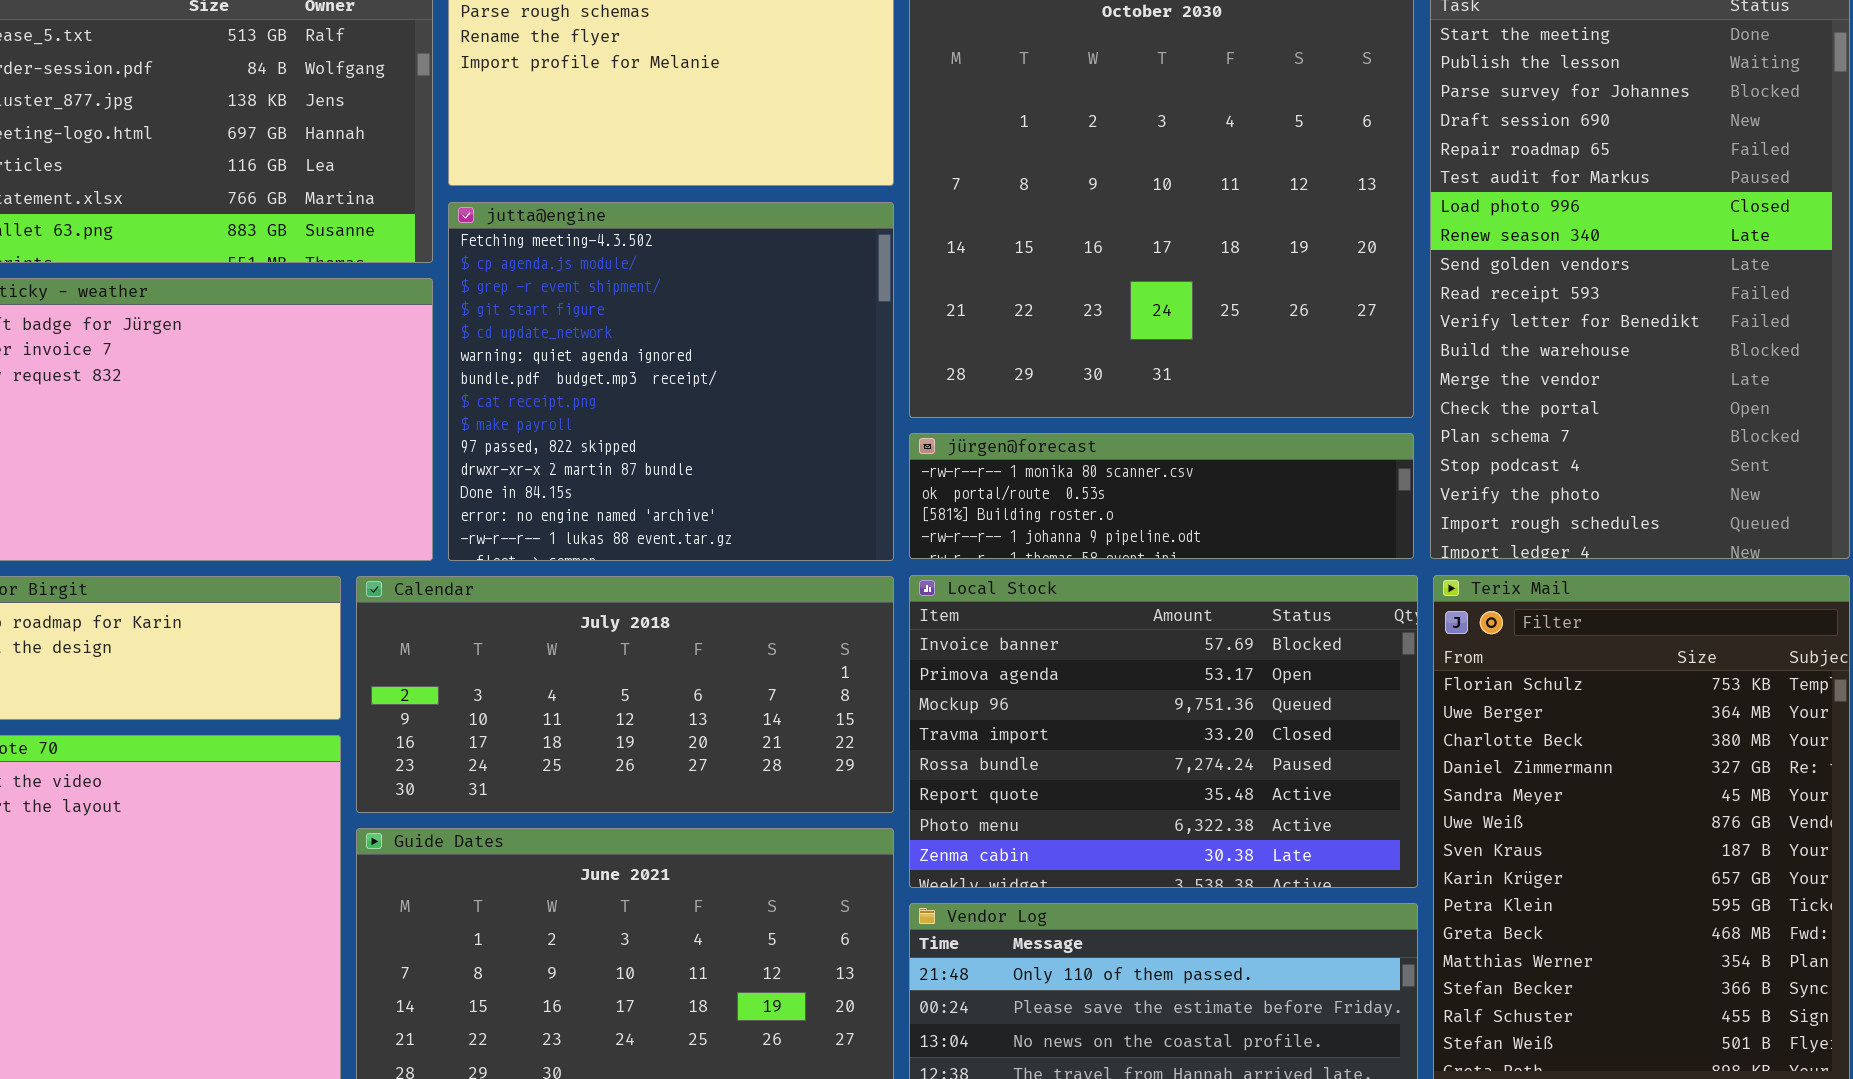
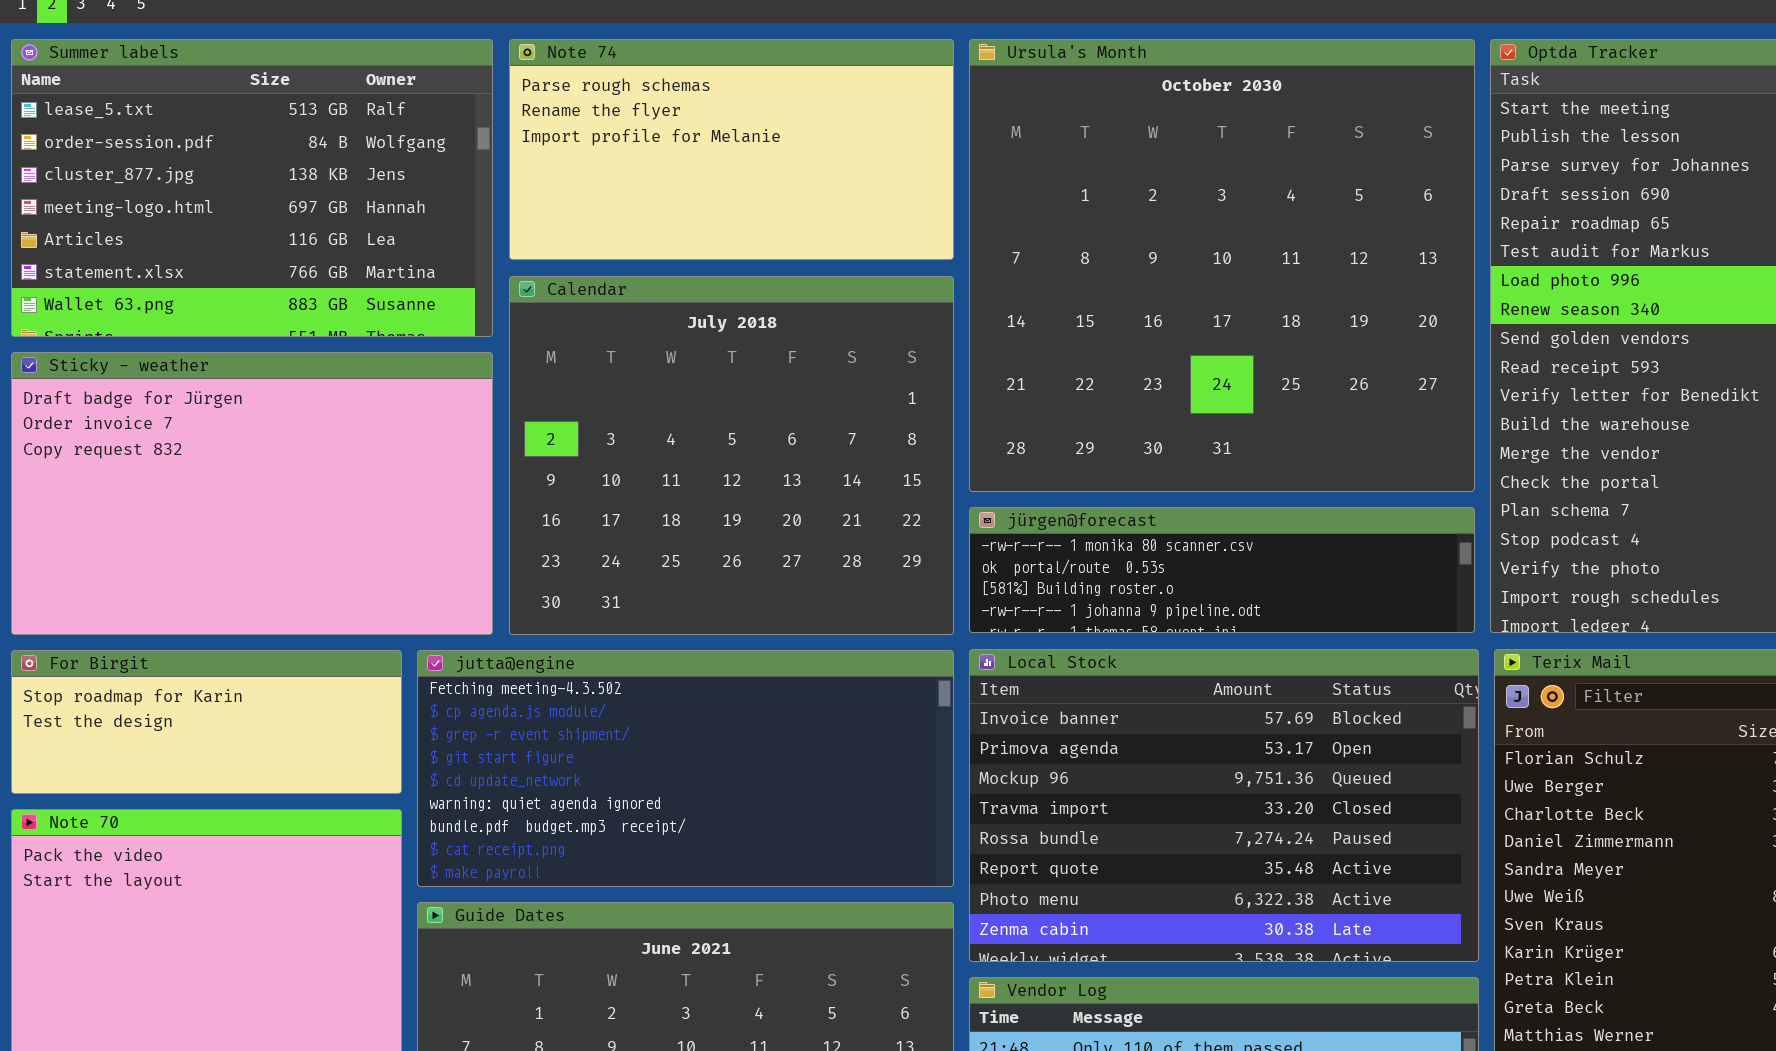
jutta@engine: [448,202,894,561] -> [417,650,954,887], moved, resized
Calendar: [356,576,894,813] -> [509,276,954,635], moved, resized

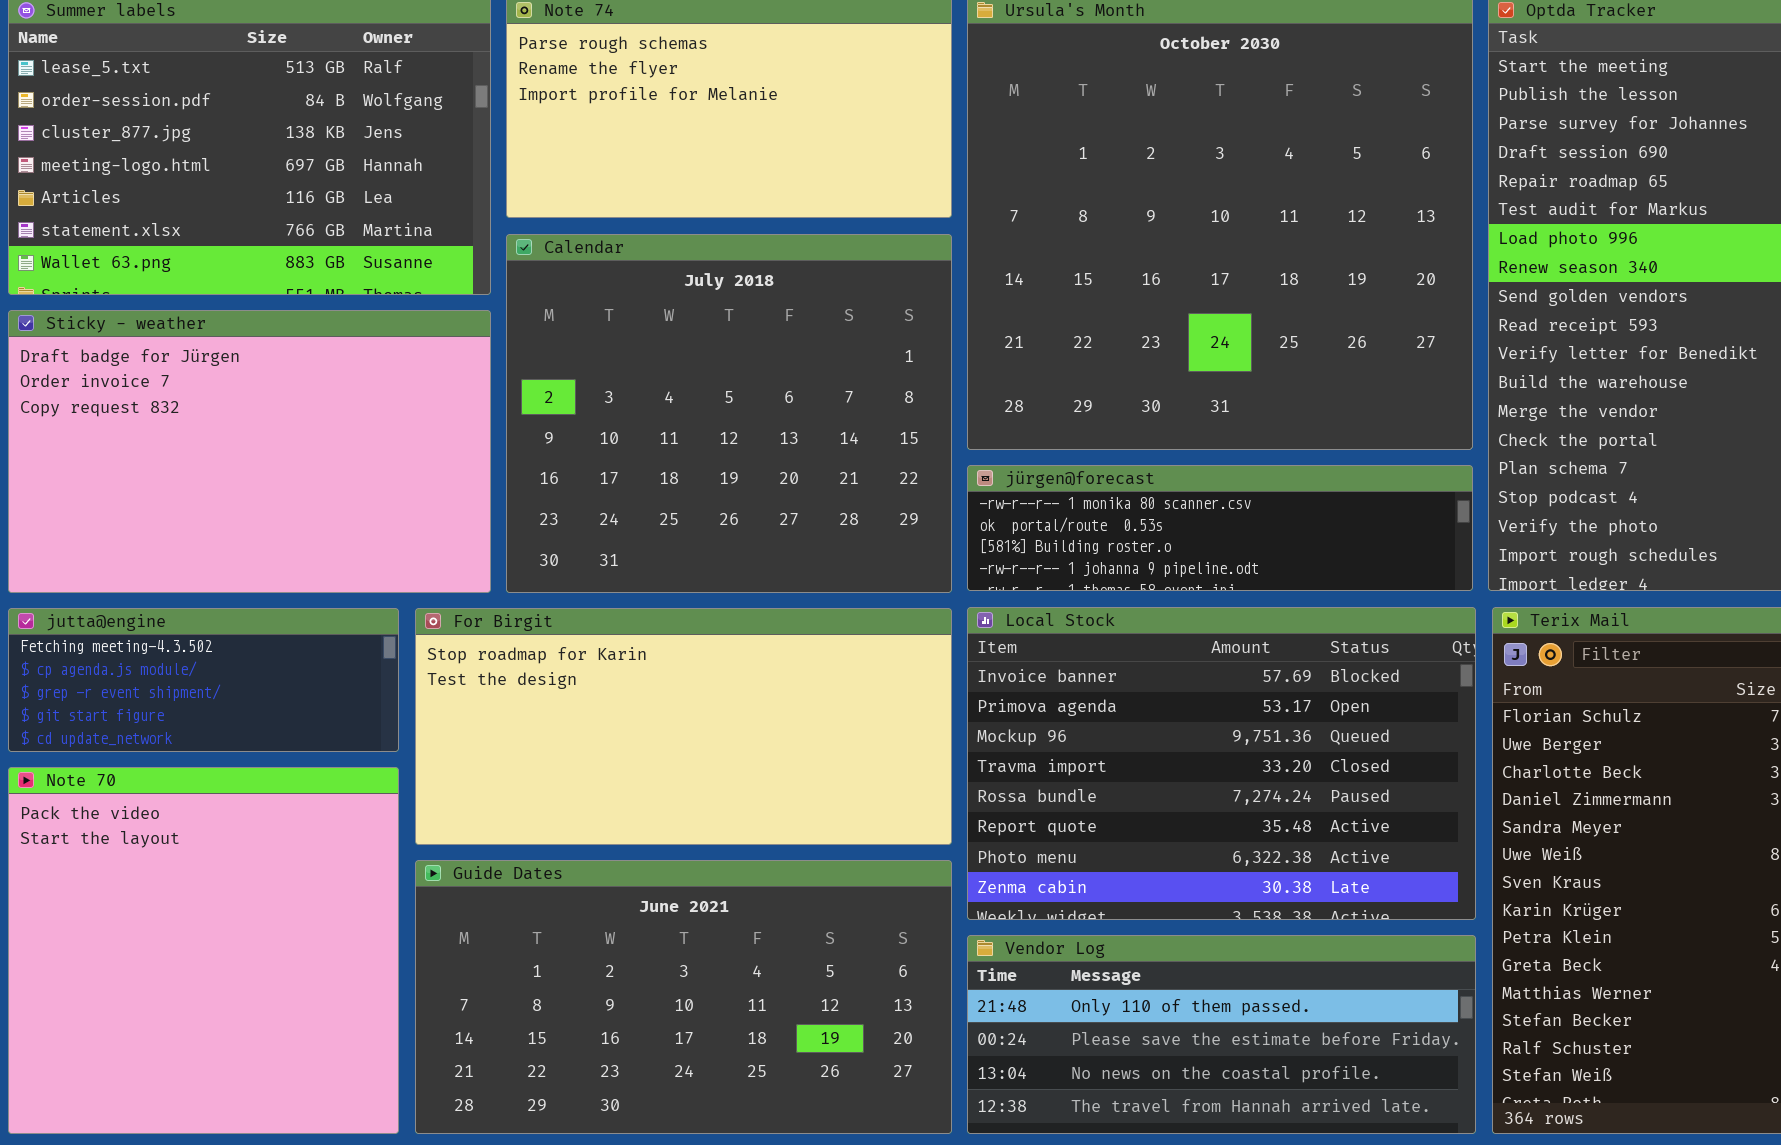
For Birgit: [11,650,402,794] -> [415,608,952,845], moved, resized
jutta@engine: [417,650,954,887] -> [8,608,399,752], moved, resized

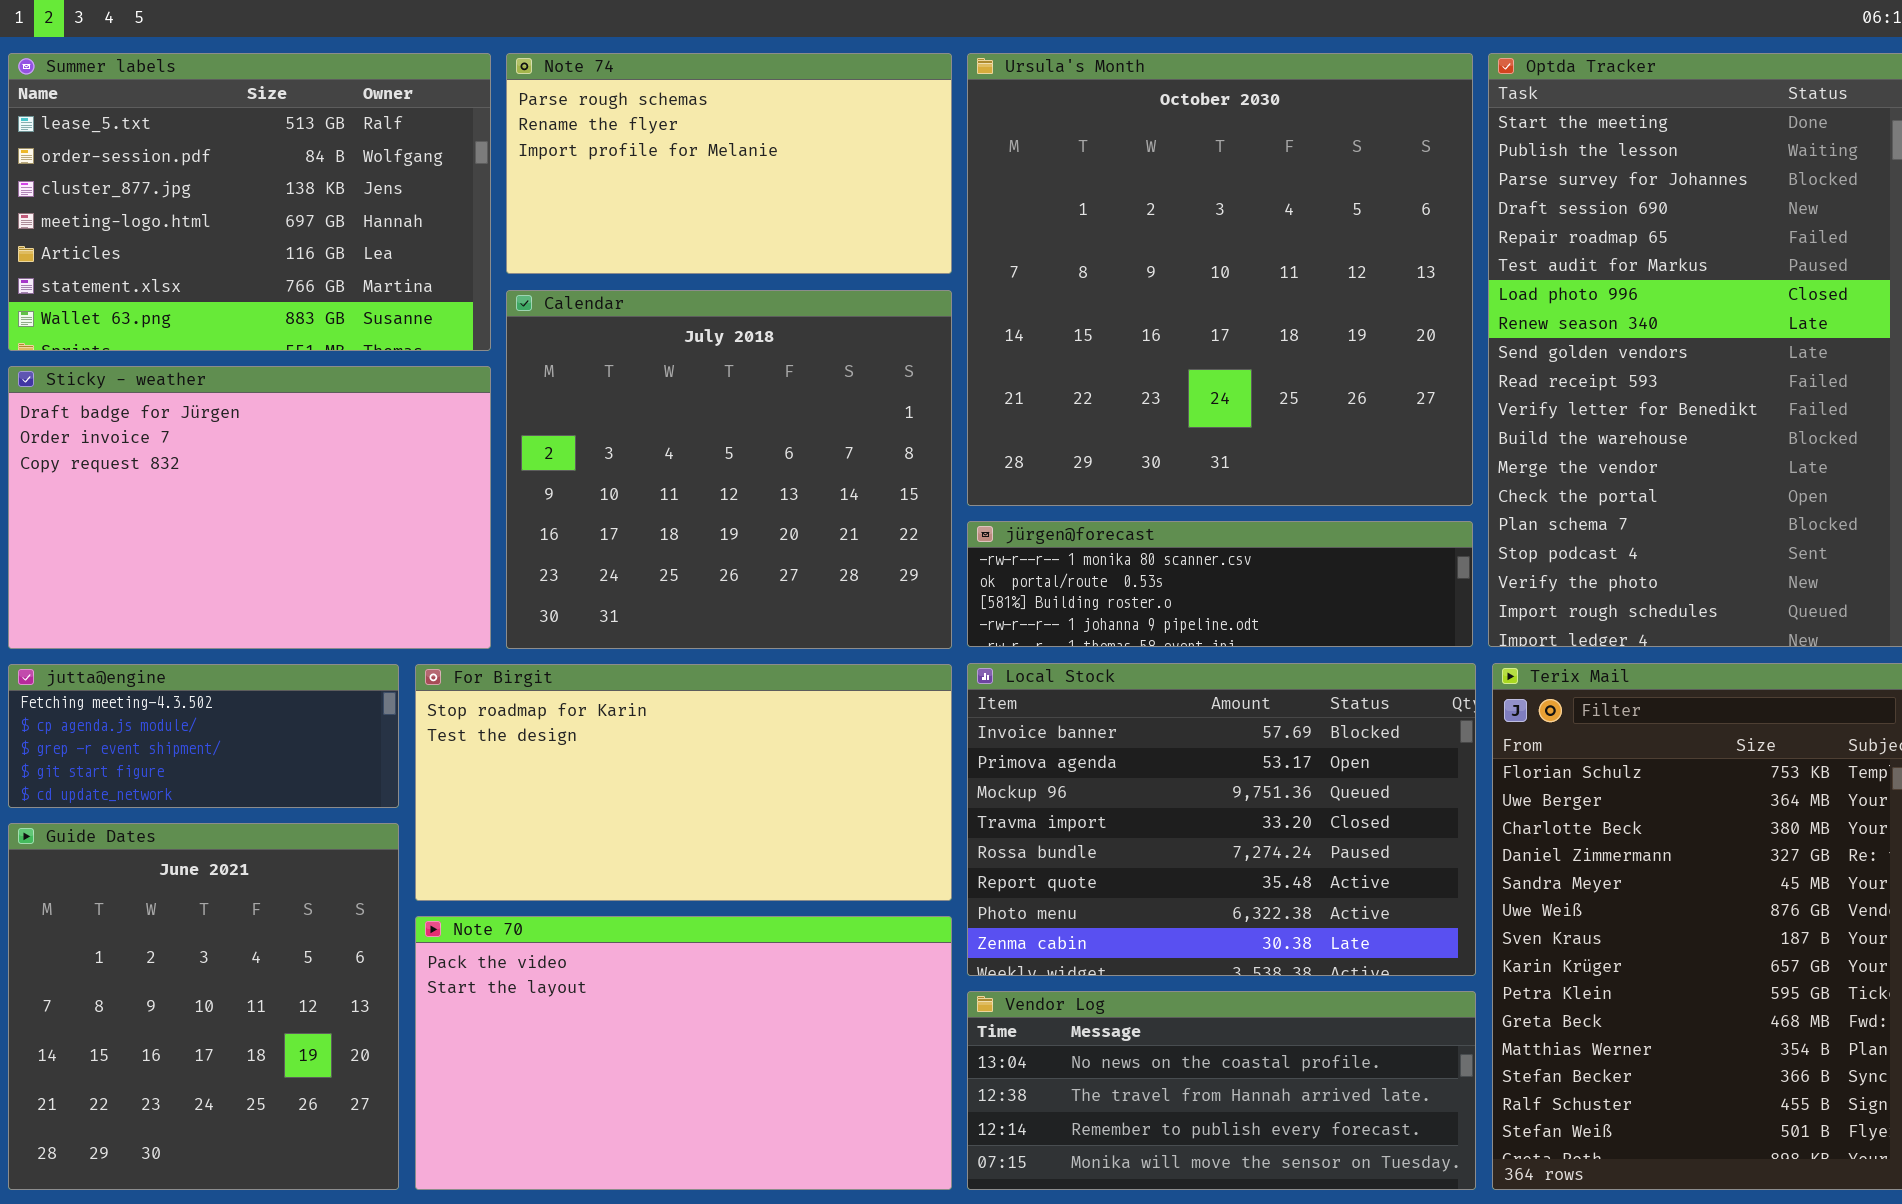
Note 70: [8,767,399,1134] -> [415,916,952,1190], moved, resized
Guide Dates: [415,860,952,1134] -> [8,823,399,1190], moved, resized
Vendor Log: [967,935,1476,1134] -> [967,991,1476,1190], scrolled down 2 rows

